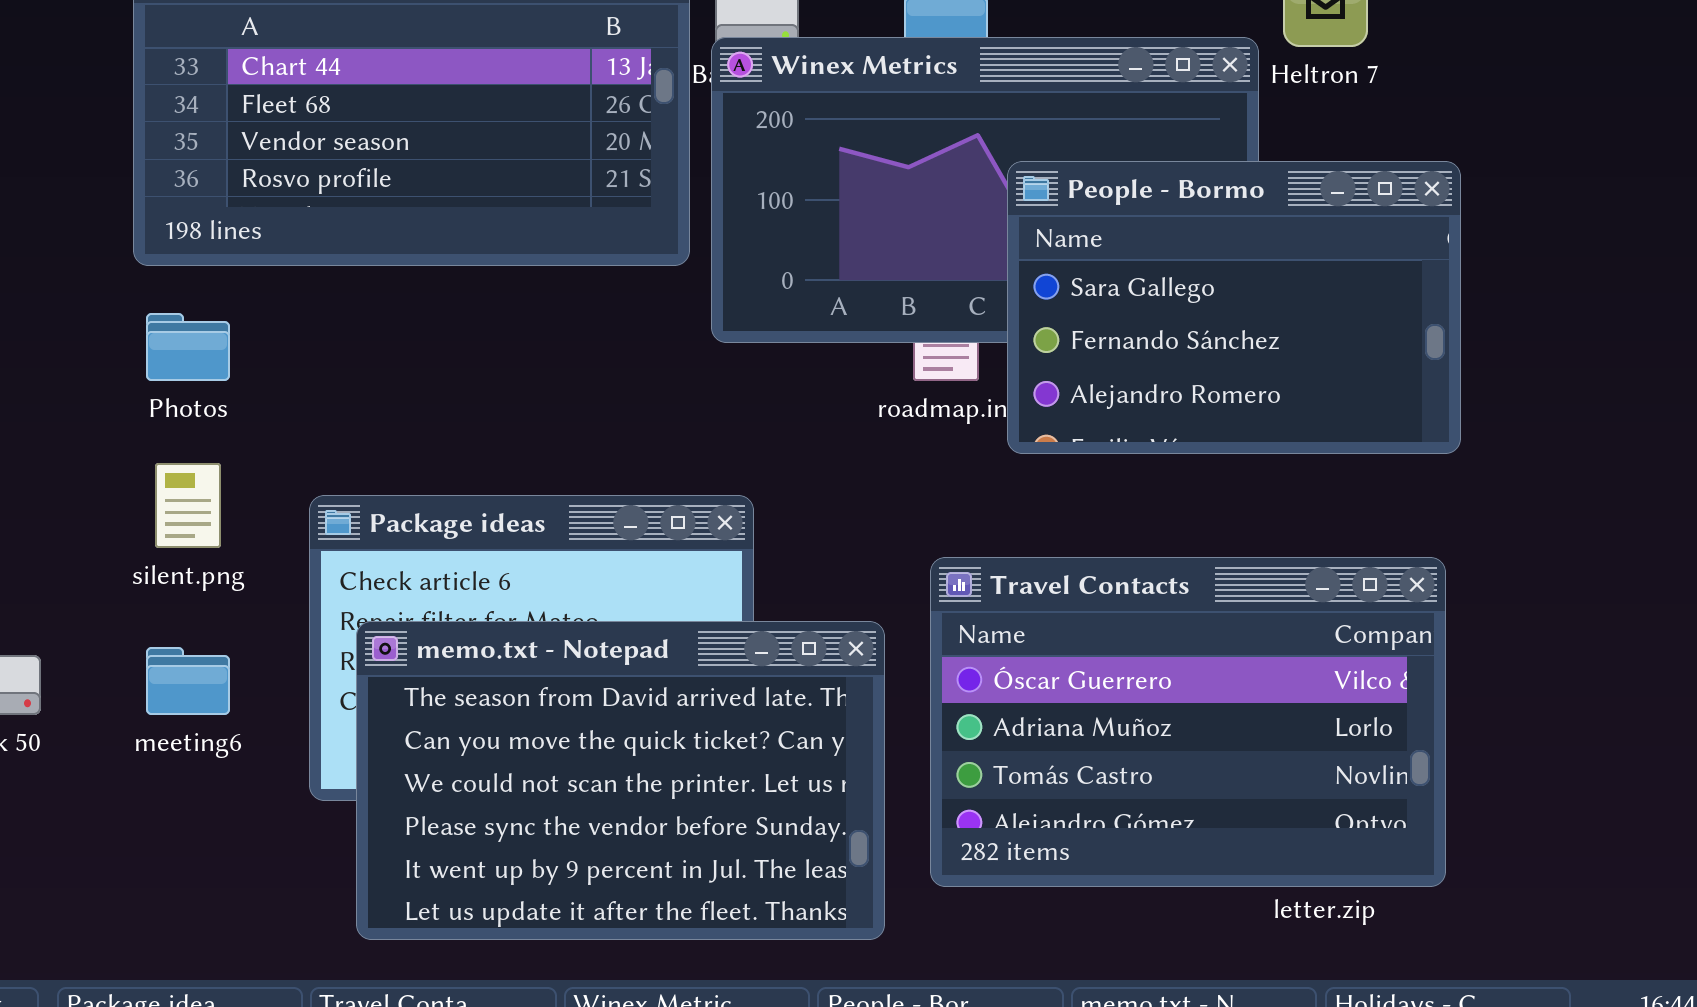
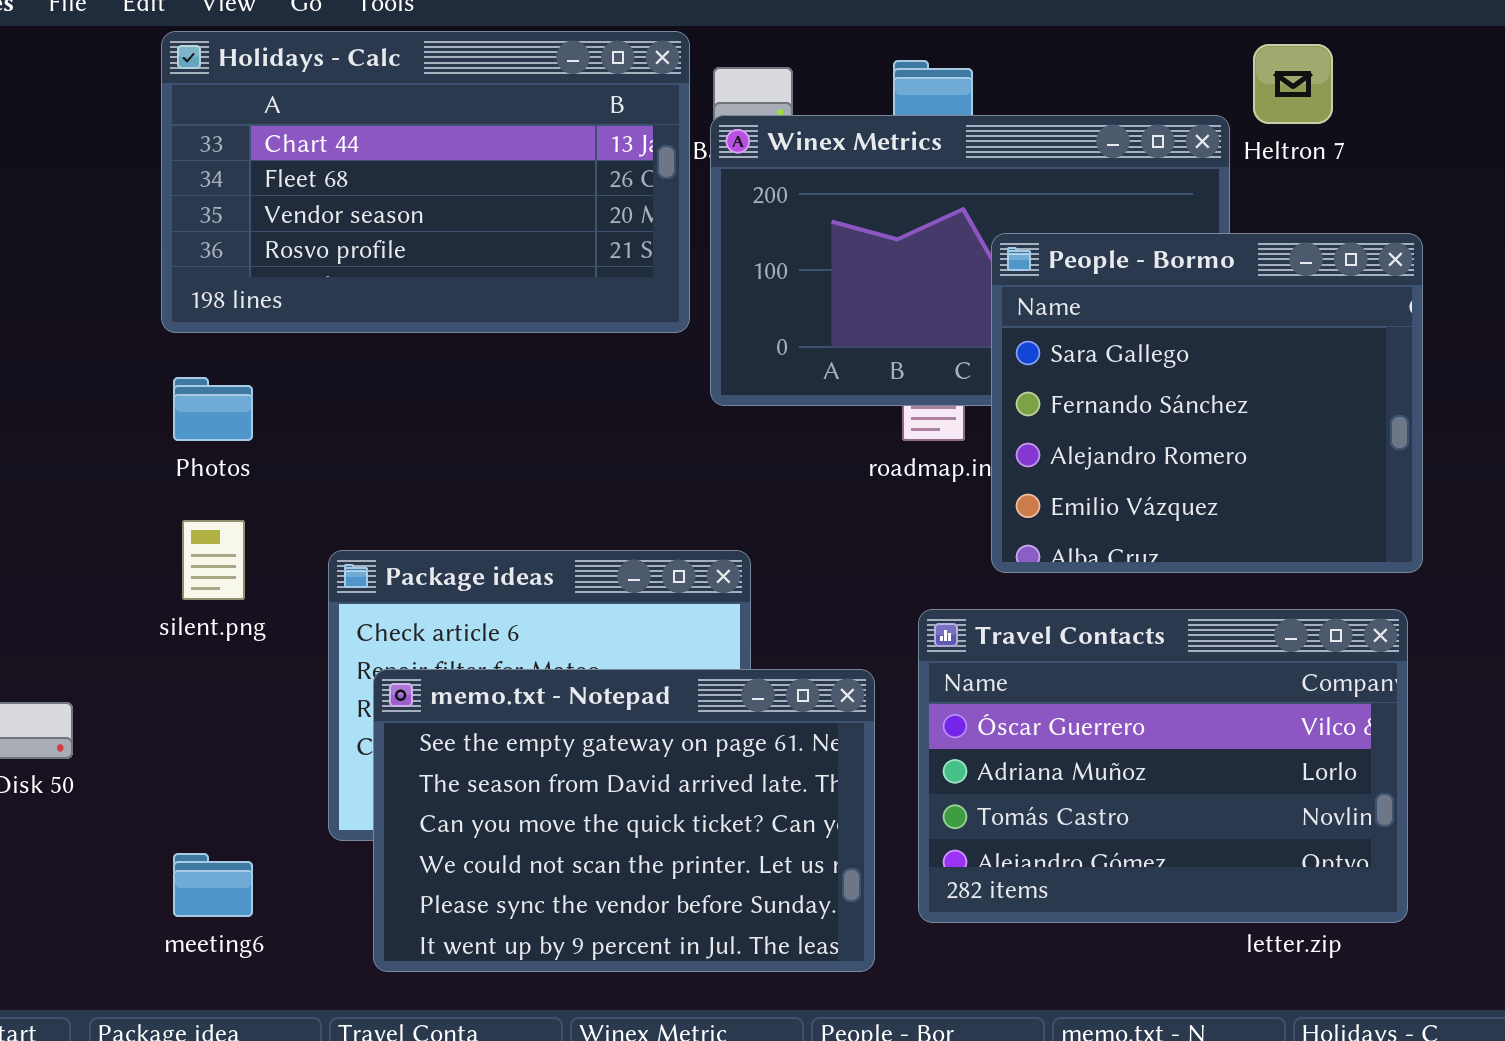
People - Bormo: [1007,161,1461,454] -> [991,233,1423,573], resized
memo.txt - Notepad: [356,621,885,940] -> [373,669,875,972], scrolled up 1 row
meeting6: [146,647,230,715] -> [173,853,253,917], moved

